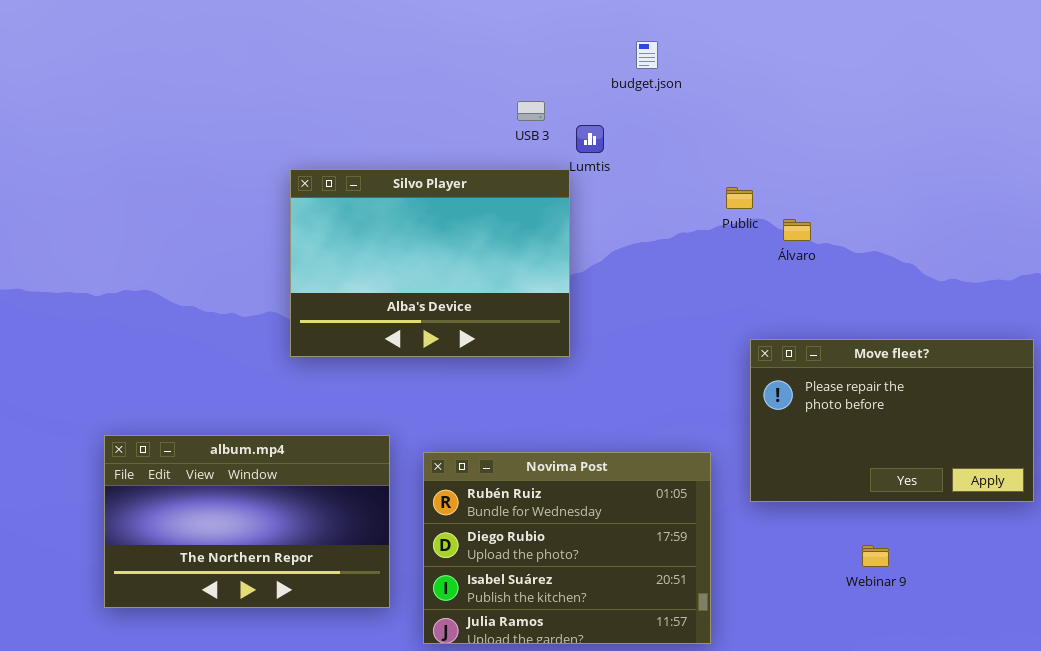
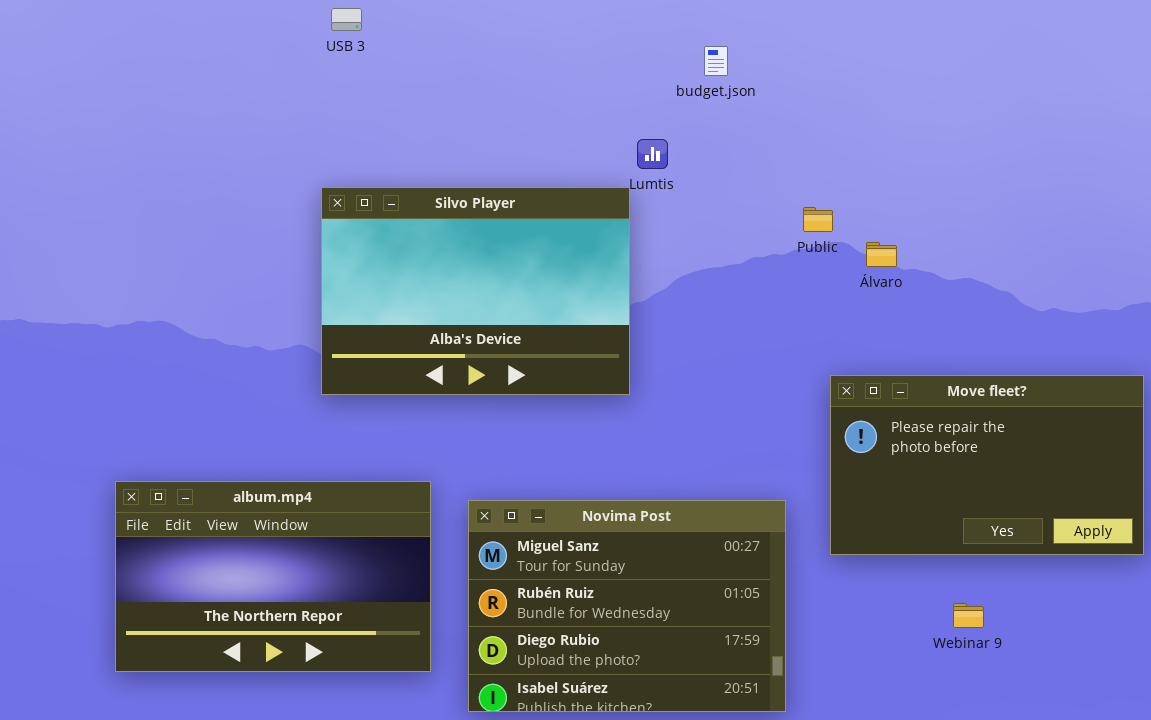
USB 3: [517,101,545,121] -> [331,8,362,31], moved
Novima Post: [423,452,711,644] -> [468,500,786,712], scrolled up 1 row

